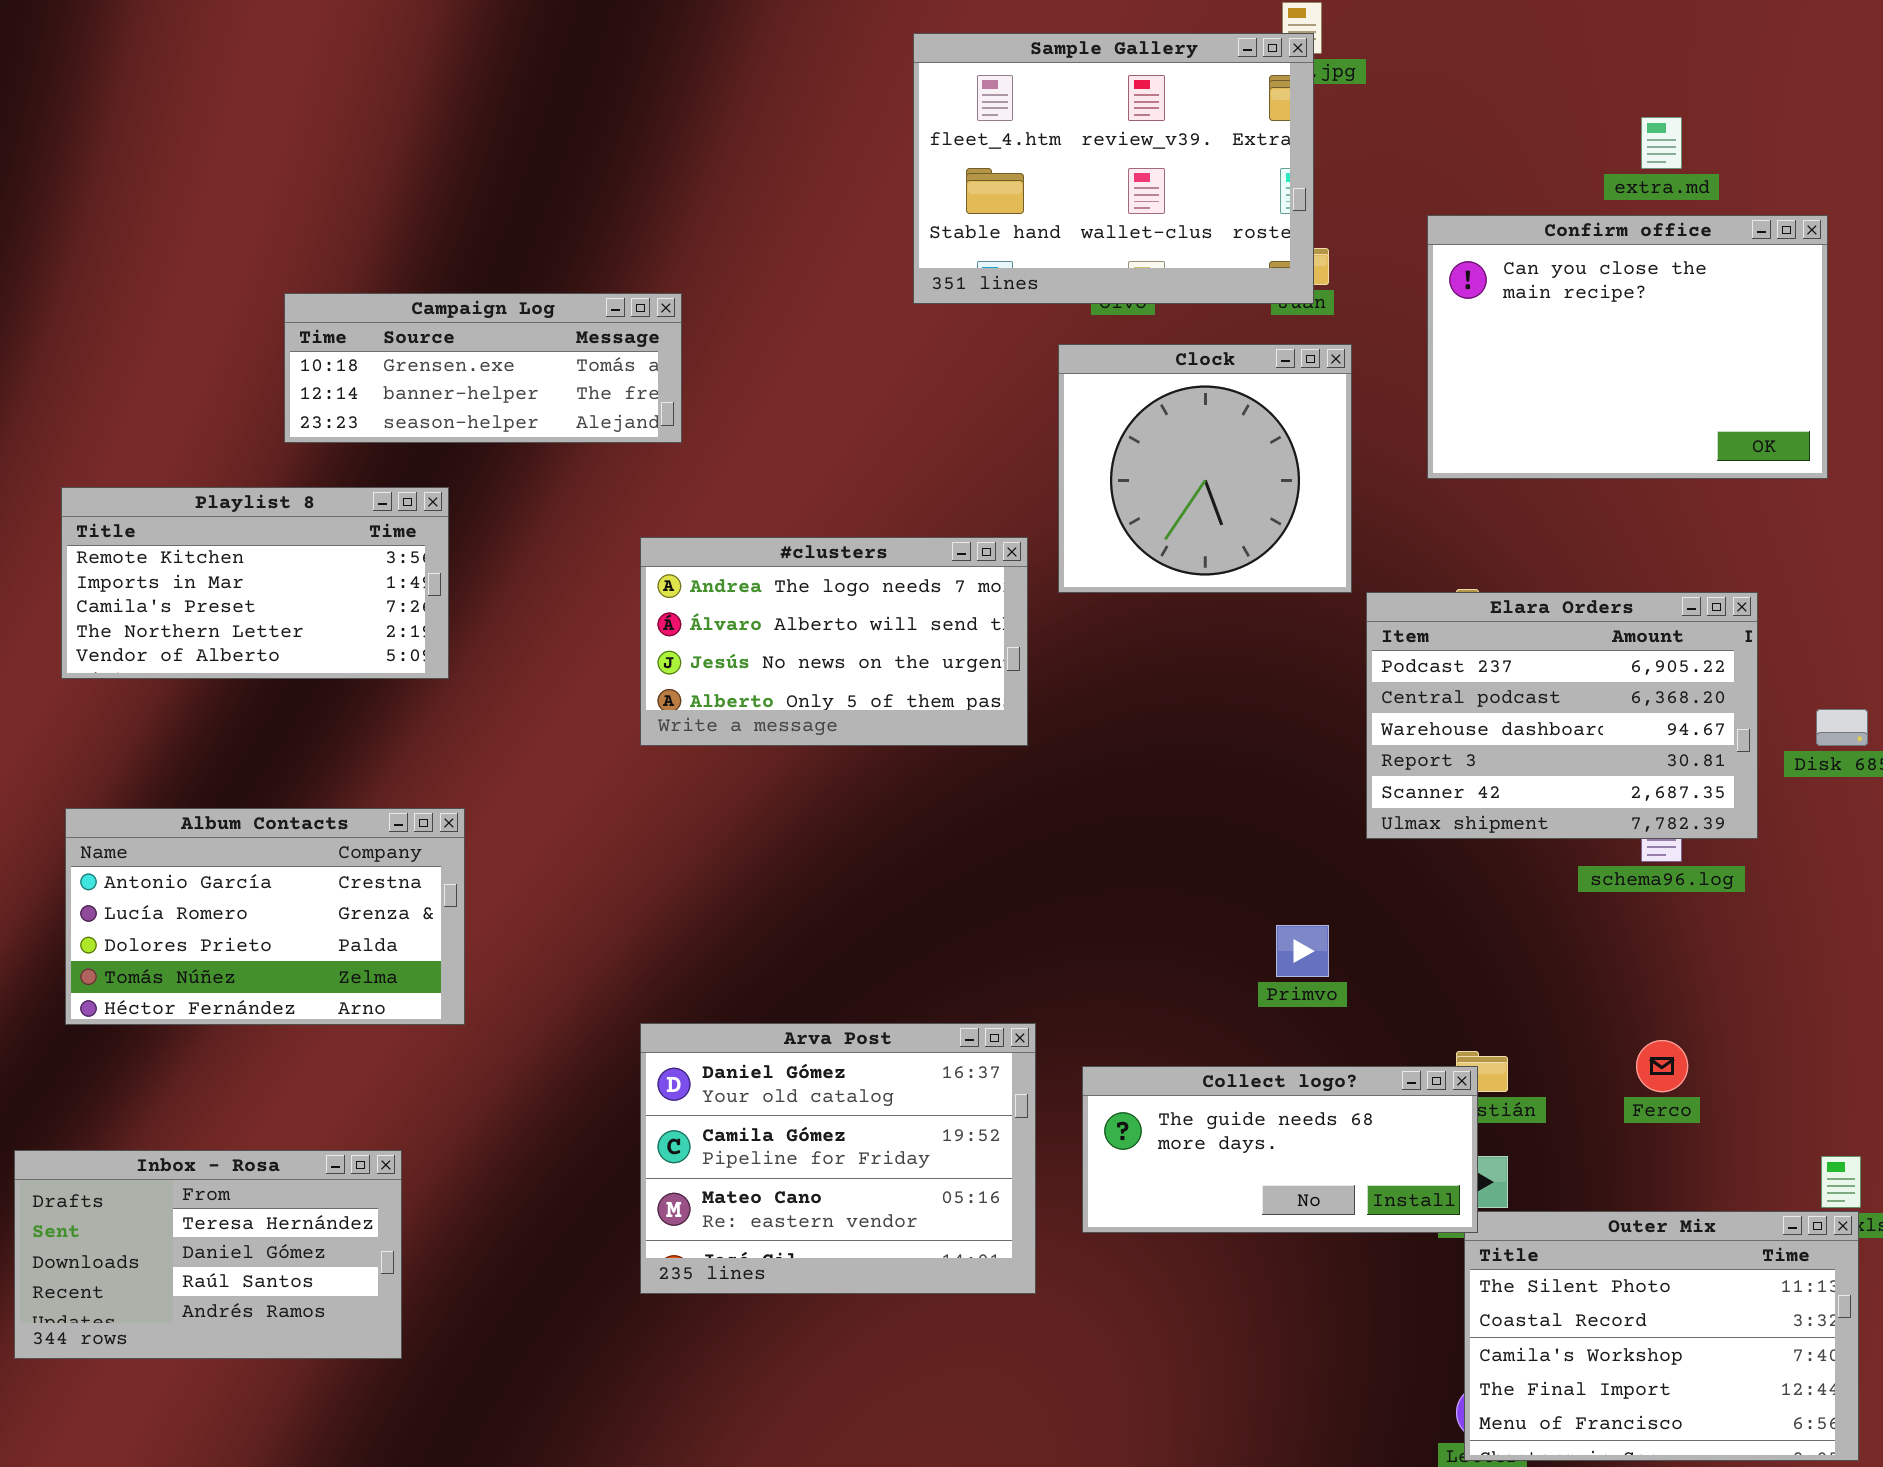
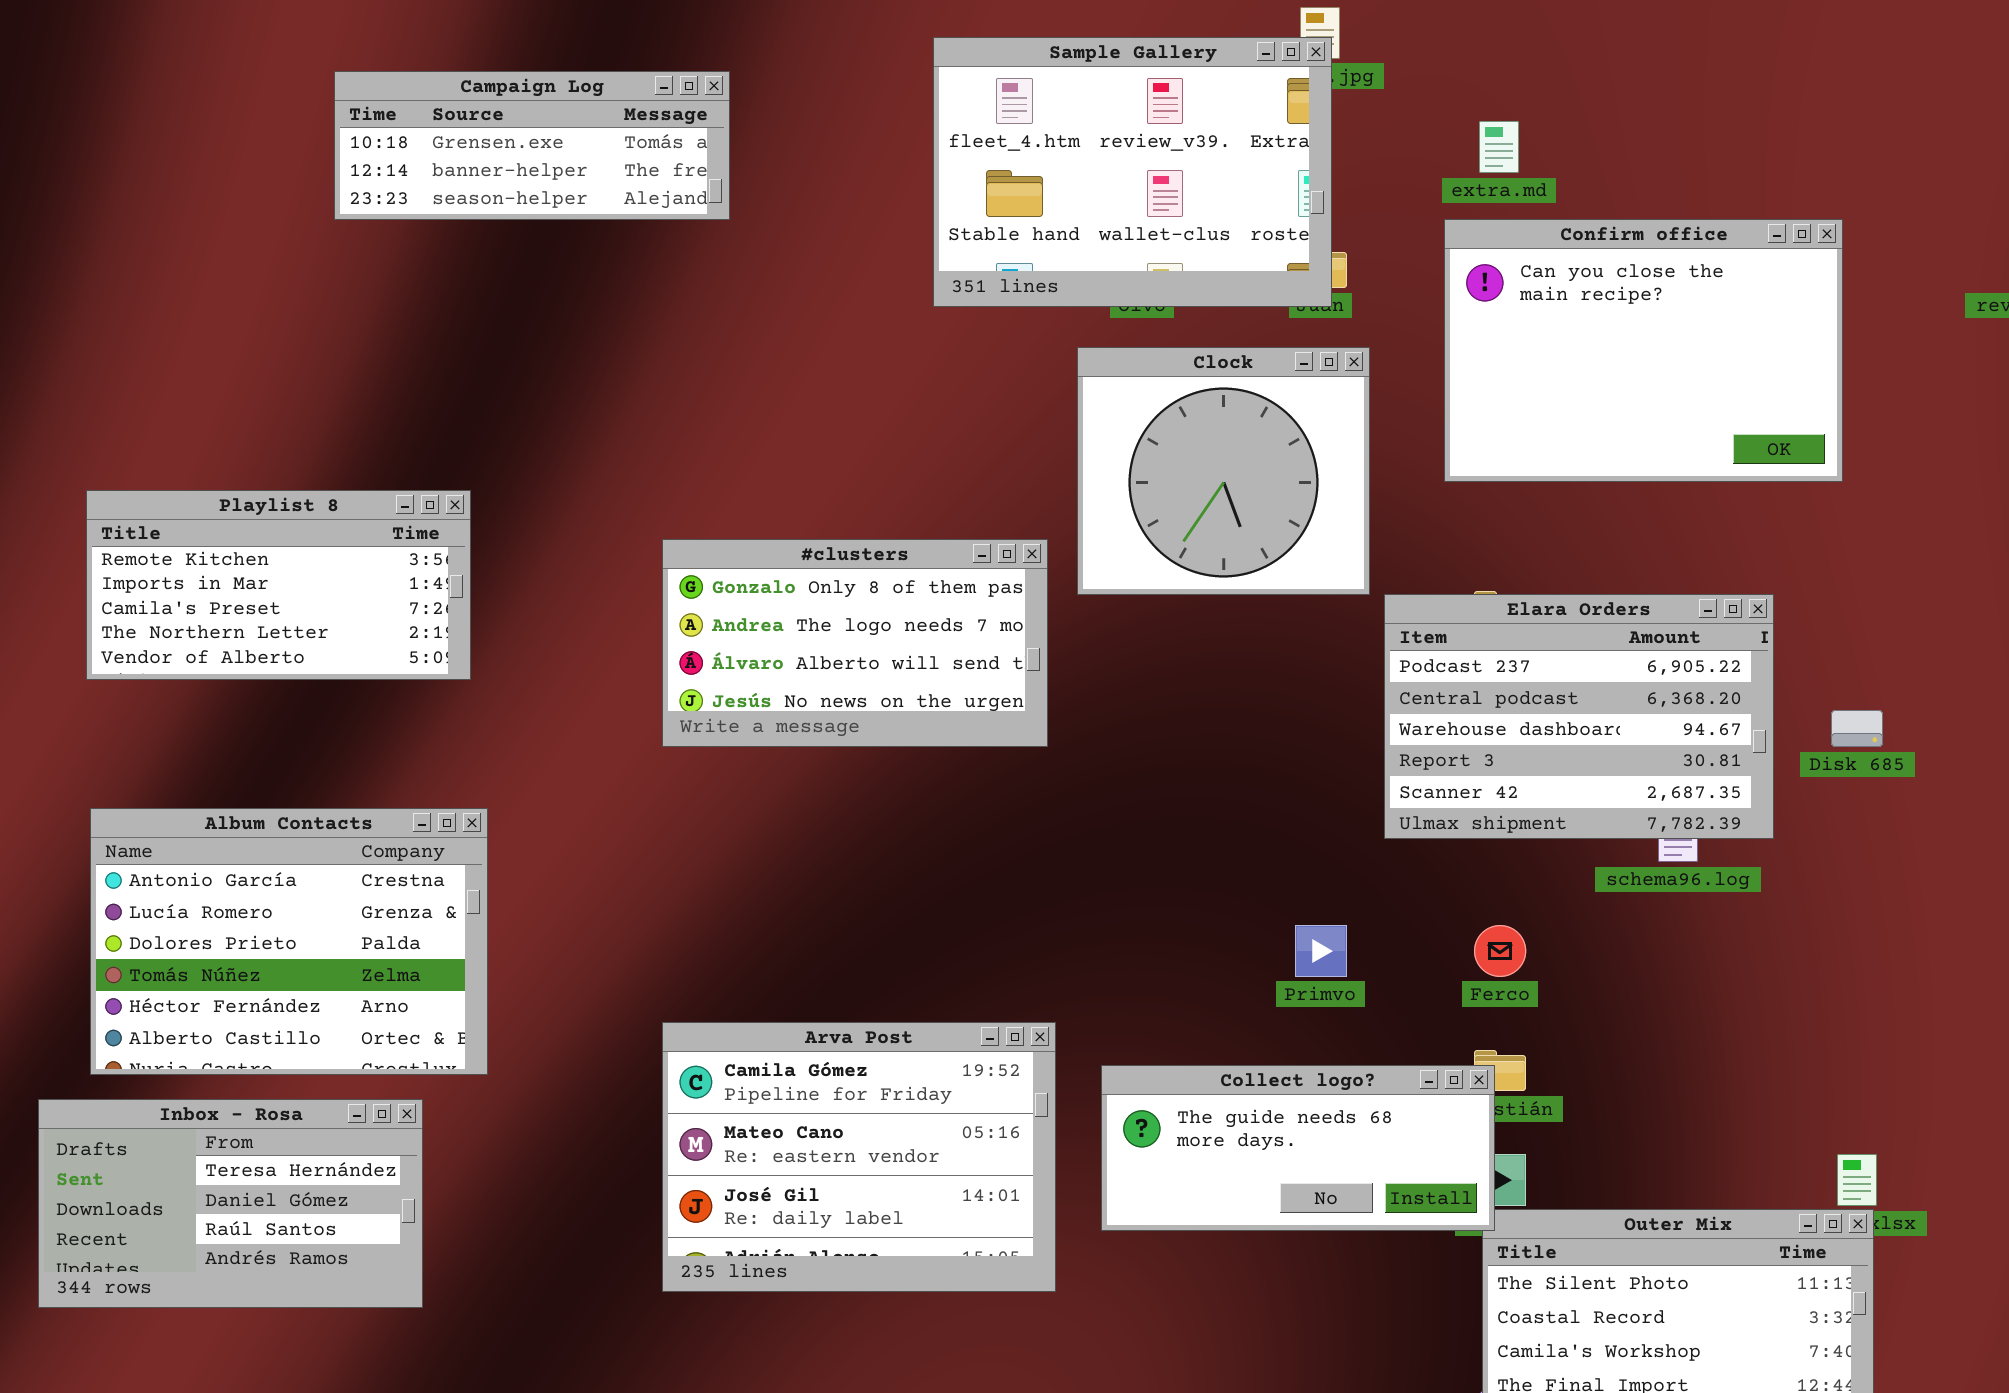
extra.md: [1641,117,1682,169] -> [1479,121,1519,173], moved
Campaign Log: [284,293,682,443] -> [334,71,730,220], moved
#clusters: [640,537,1028,746] -> [662,539,1048,747], scrolled up 1 row
Album Contacts: [65,808,465,1025] -> [90,808,488,1075], resized
Arva Post: [640,1023,1036,1294] -> [662,1022,1056,1292], scrolled down 1 row
Ferco: [1636,1040,1688,1092] -> [1474,925,1526,977], moved
Inbox - Rosa: [14,1150,402,1359] -> [38,1099,423,1308], moved

